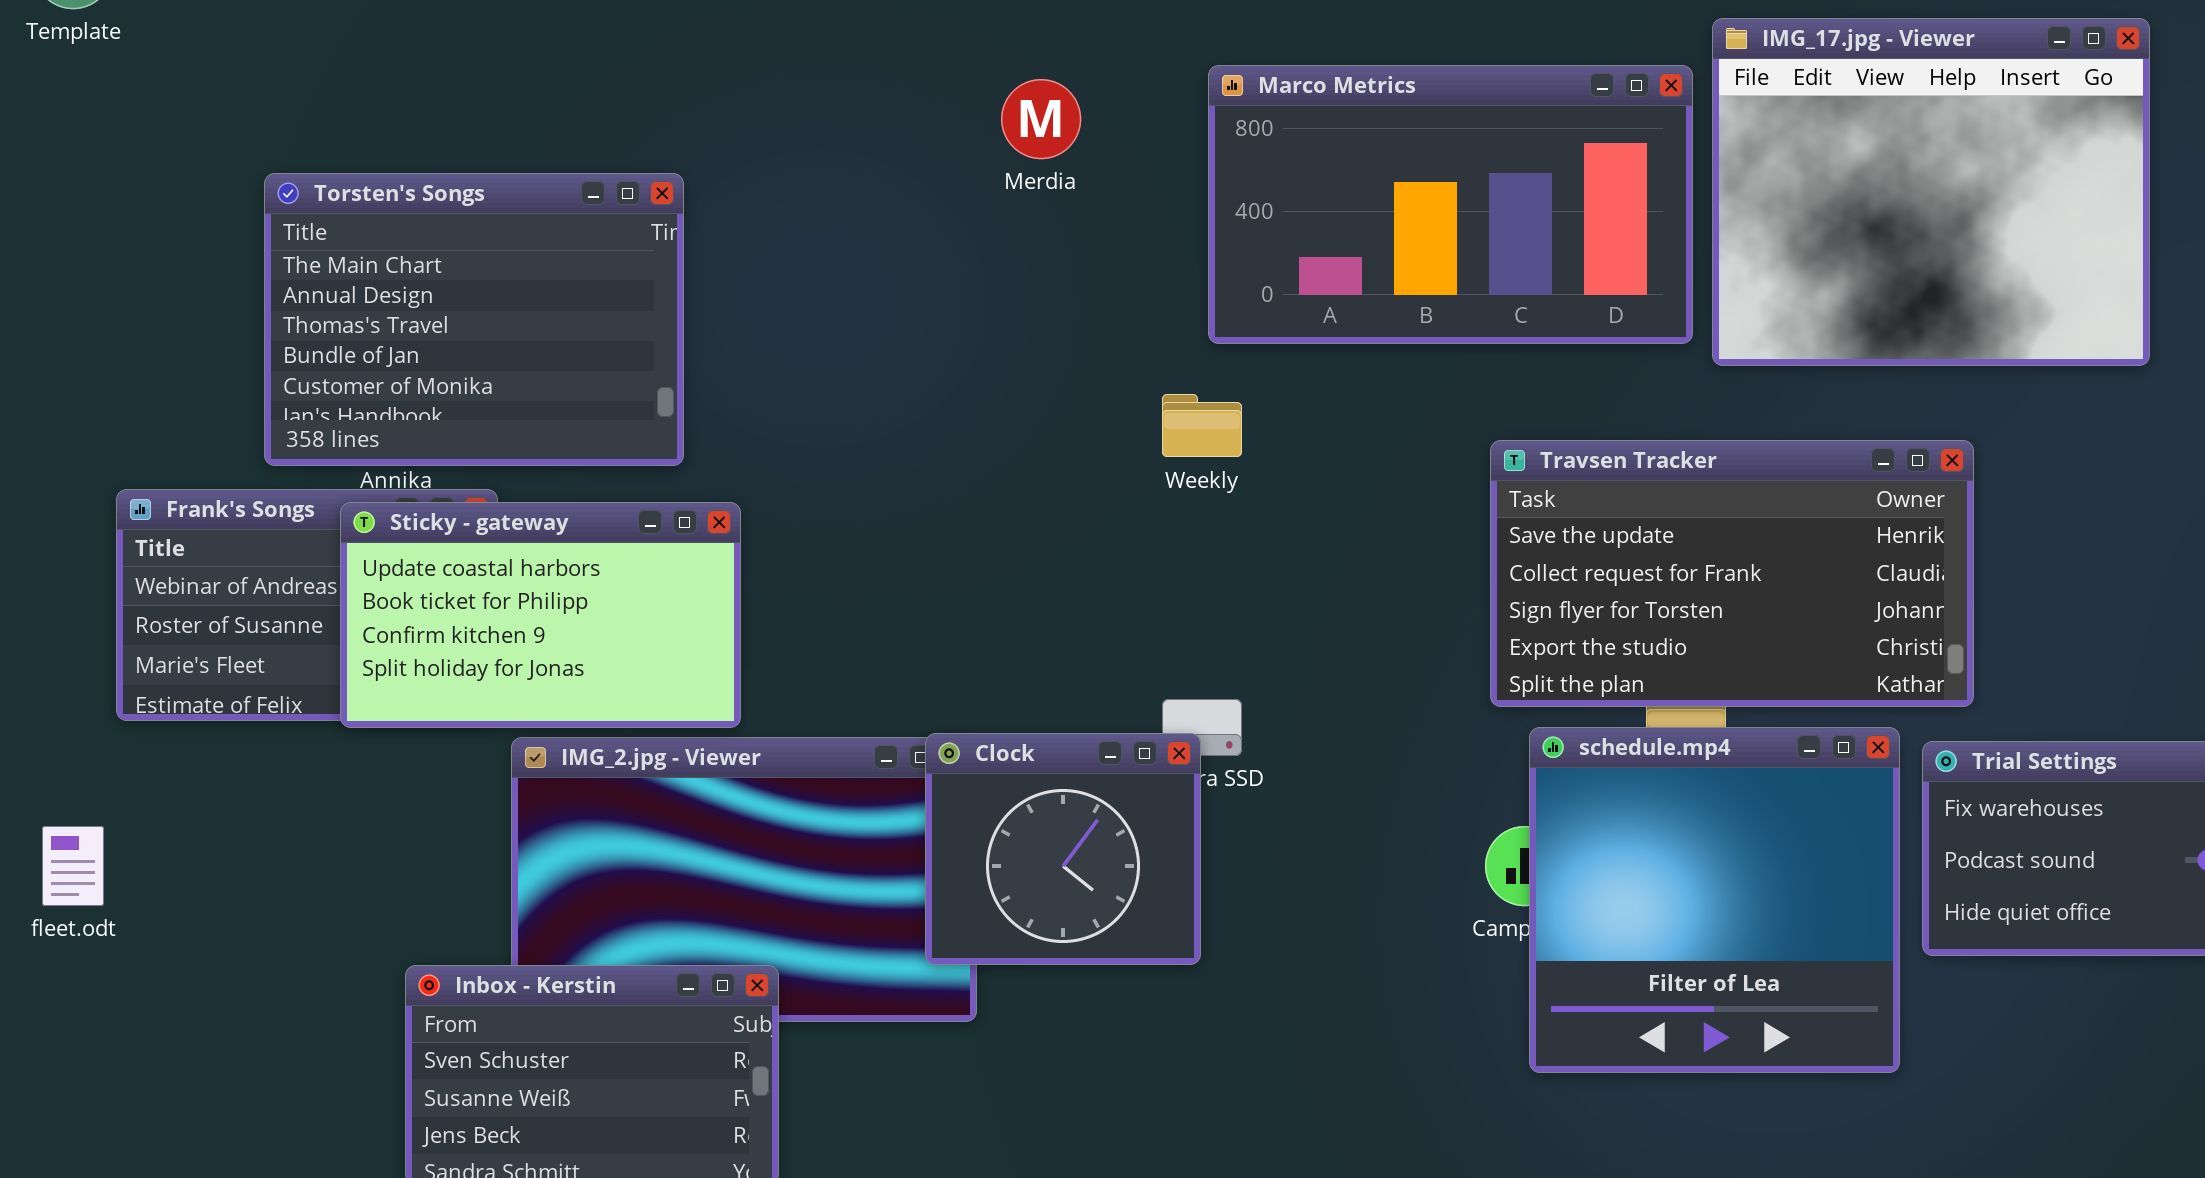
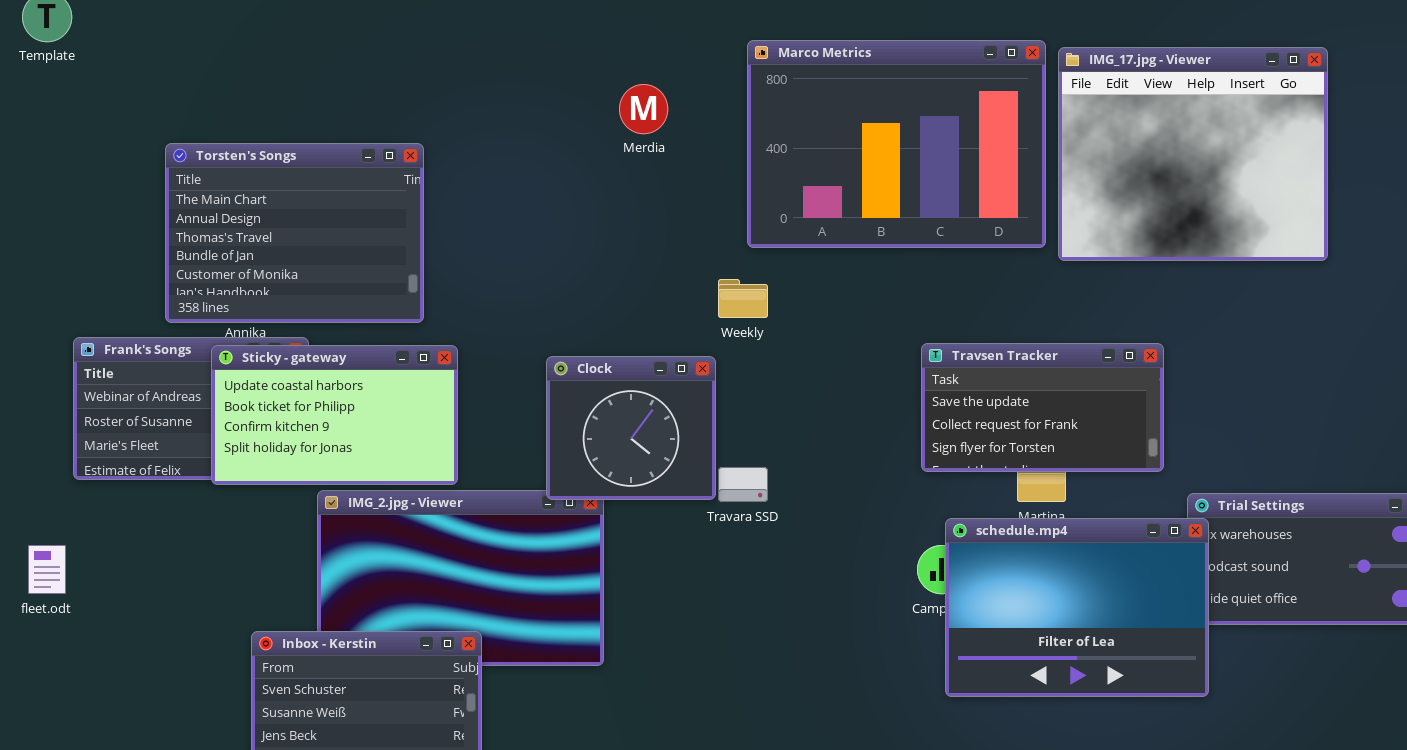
Marco Metrics: [1208,65,1693,344] -> [747,40,1046,248], resized
Travsen Tracker: [1490,440,1974,707] -> [921,343,1164,472], resized
schedule.mp4: [1529,727,1900,1073] -> [945,518,1209,697], resized
Clock: [925,733,1201,965] -> [546,356,716,500], moved

